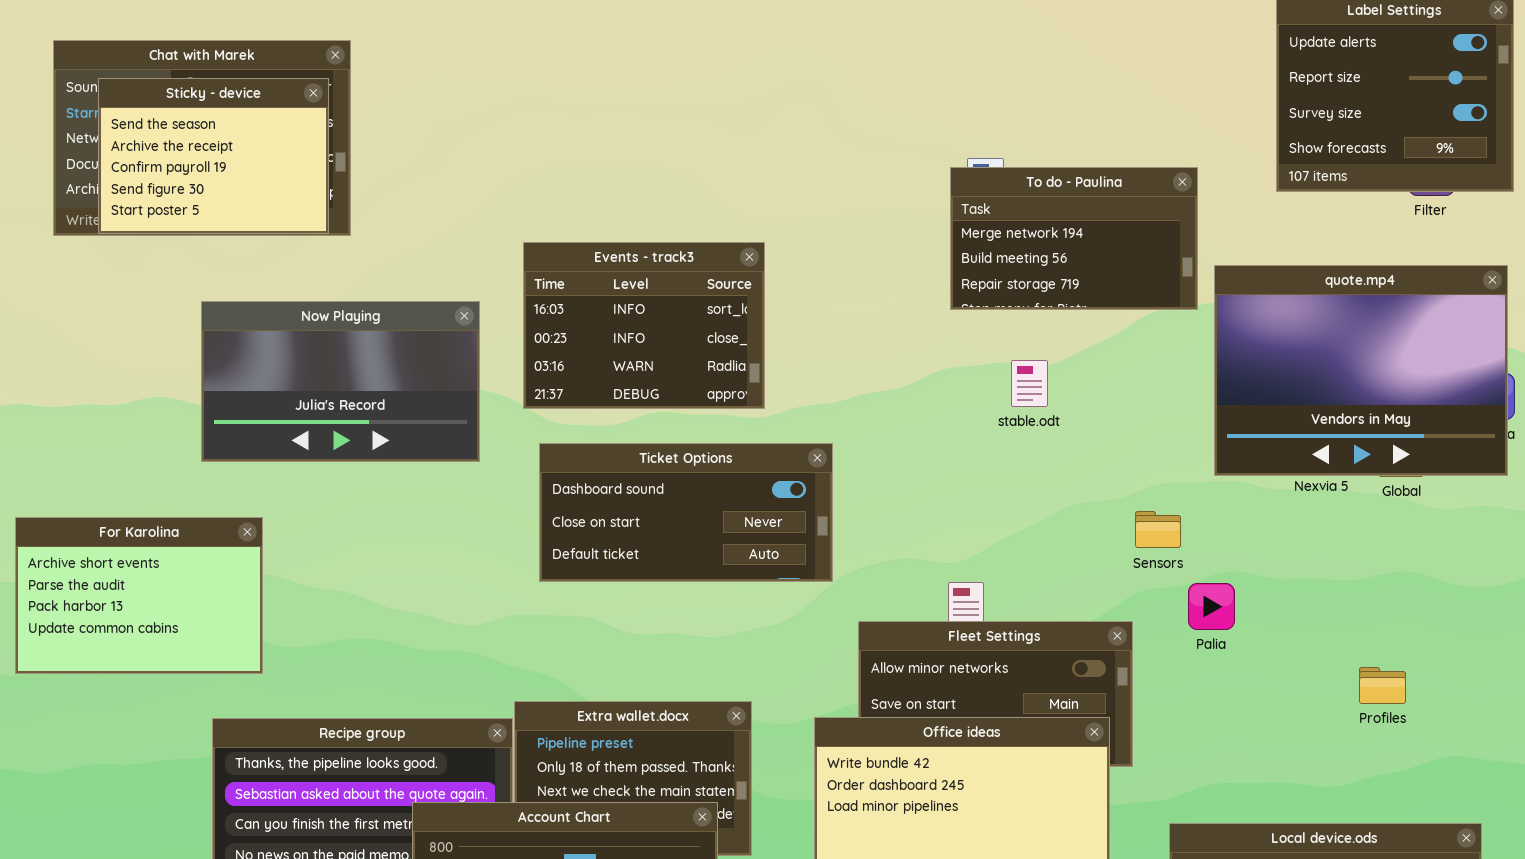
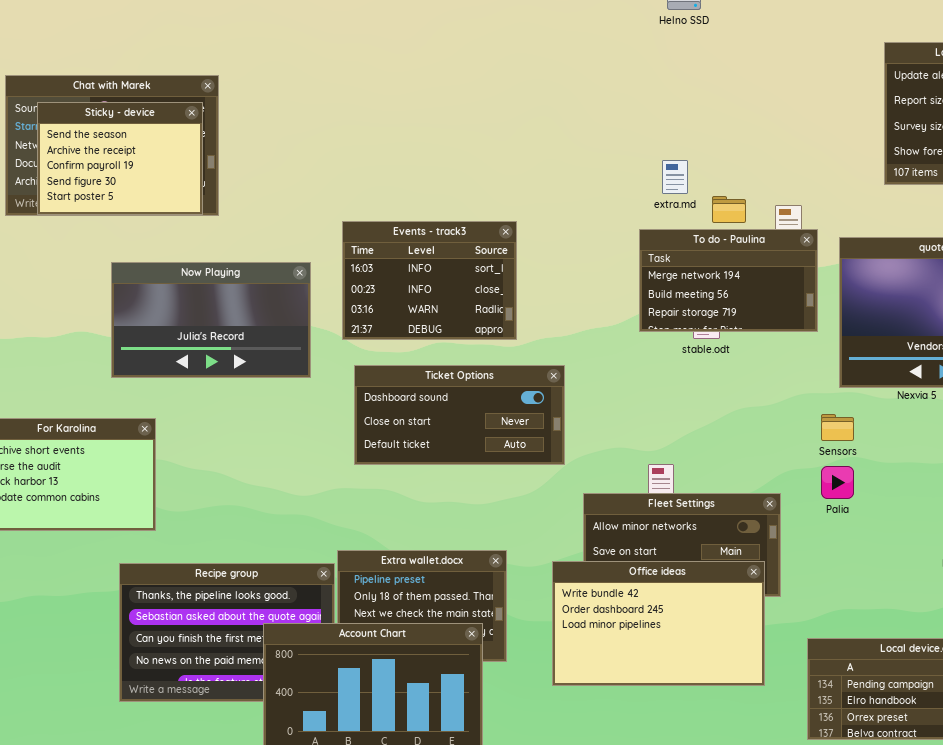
To do - Paulina: [950,167,1198,310] -> [639,229,818,332], moved
Sensors: [1135,511,1181,548] -> [821,414,854,441], moved

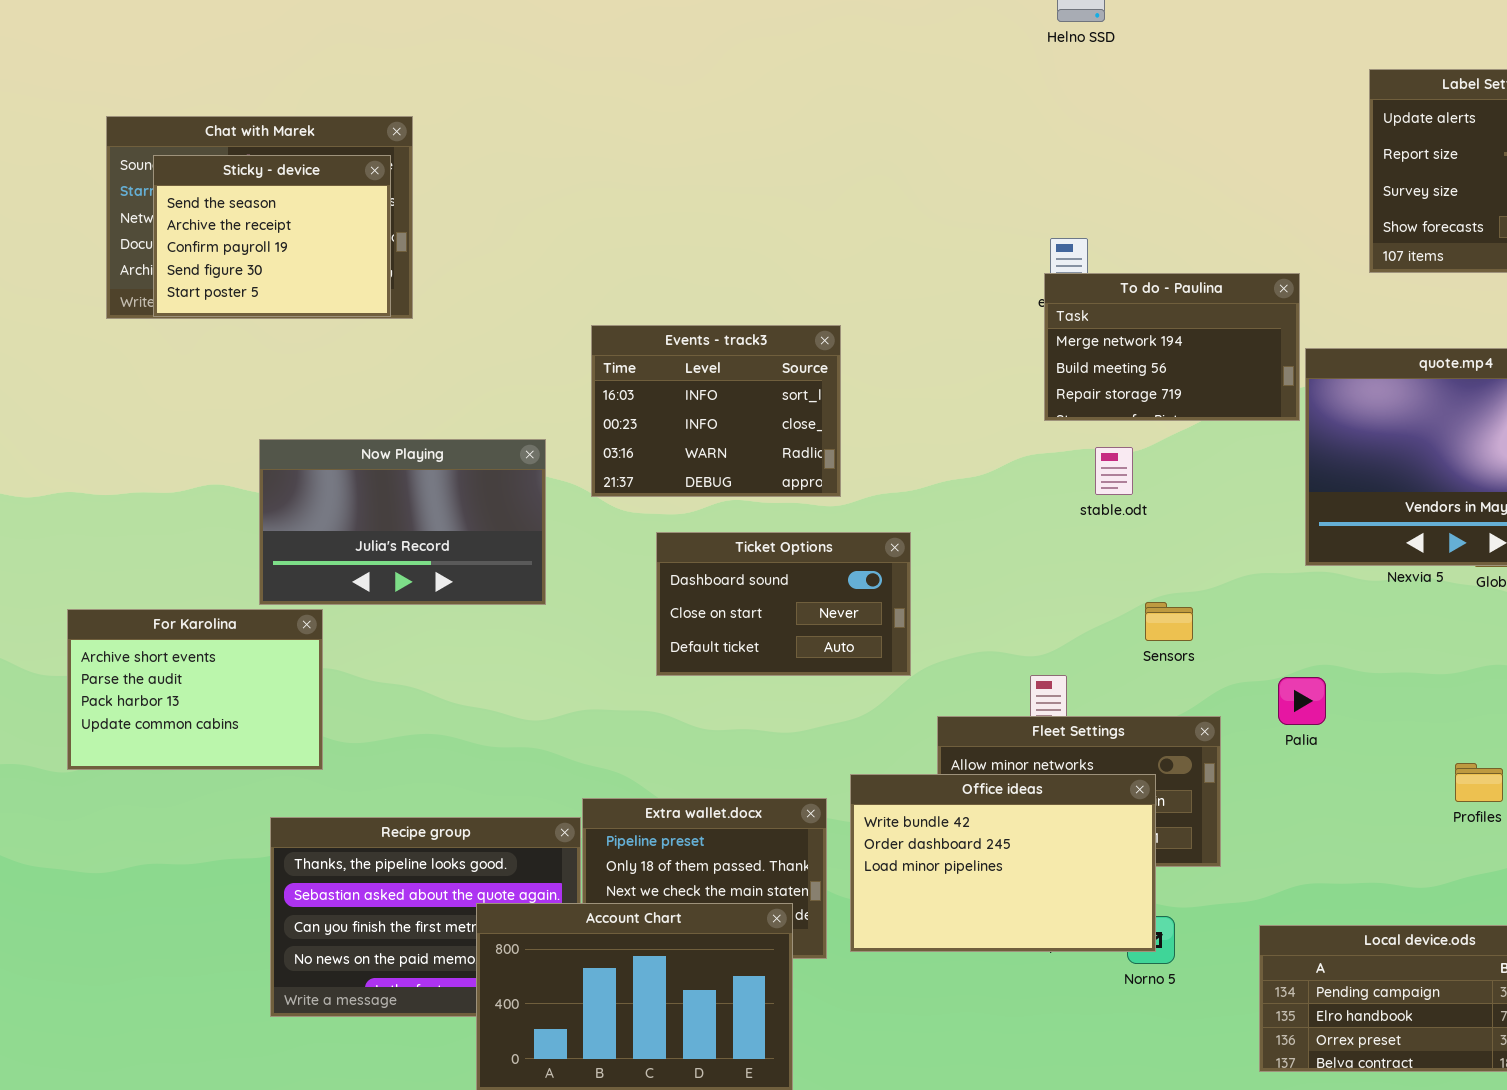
To do - Paulina: [639,229,818,332] -> [1044,273,1300,421], moved
Now Playing: [111,262,311,378] -> [259,439,546,605], moved
Ticket Options: [354,365,565,465] -> [656,532,911,676], resized
Sensors: [821,414,854,441] -> [1145,602,1193,641], moved
Office ideas: [552,561,765,686] -> [850,774,1156,952], moved

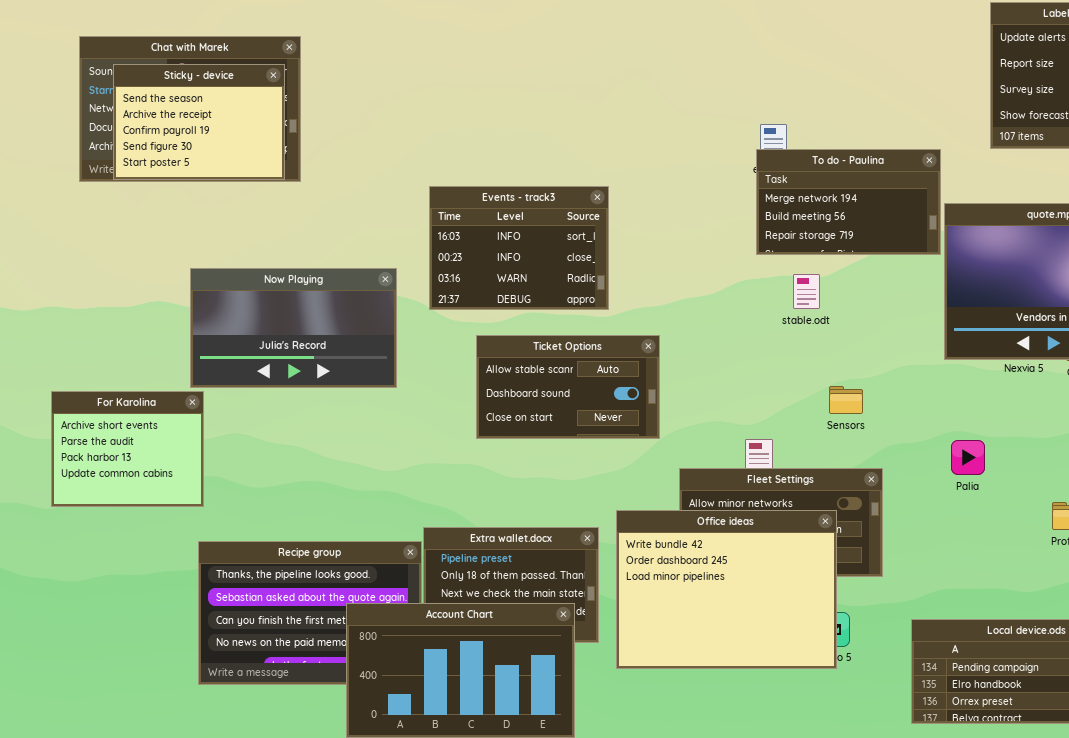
Ticket Options: [656,532,911,676] -> [476,335,660,439], scrolled up 1 row
For Karolina: [67,609,323,770] -> [51,391,204,507], resized
Palia: [1278,677,1326,725] -> [951,440,985,475], moved
Office ideas: [850,774,1156,952] -> [616,510,837,669], resized

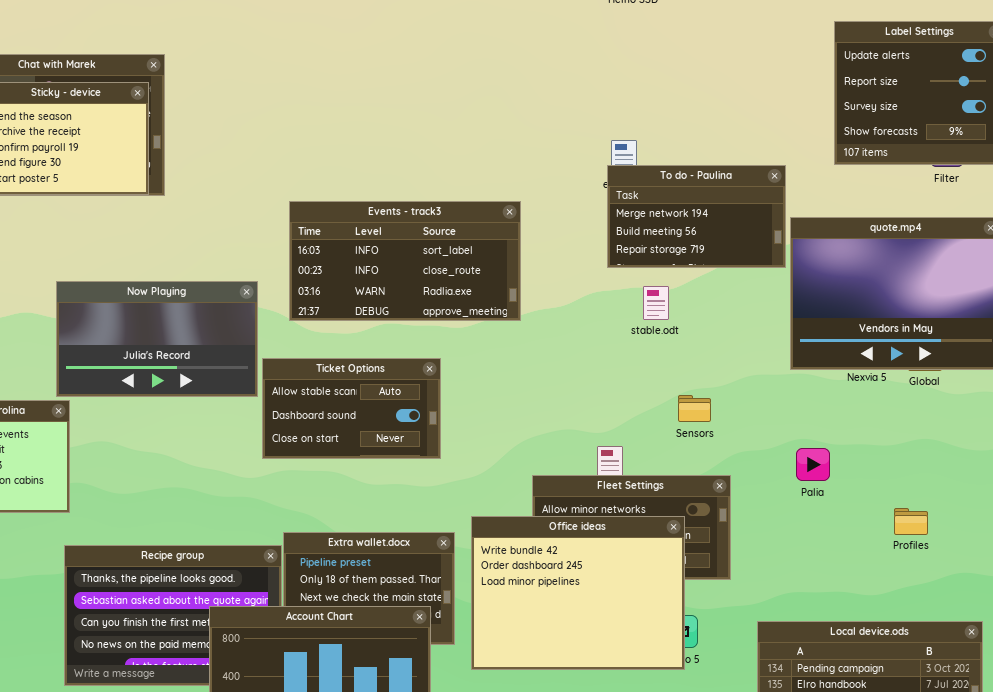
Events - track3: [429,186,609,310] -> [289,201,521,321], resized
Ticket Options: [476,335,660,439] -> [262,358,441,459], moved

